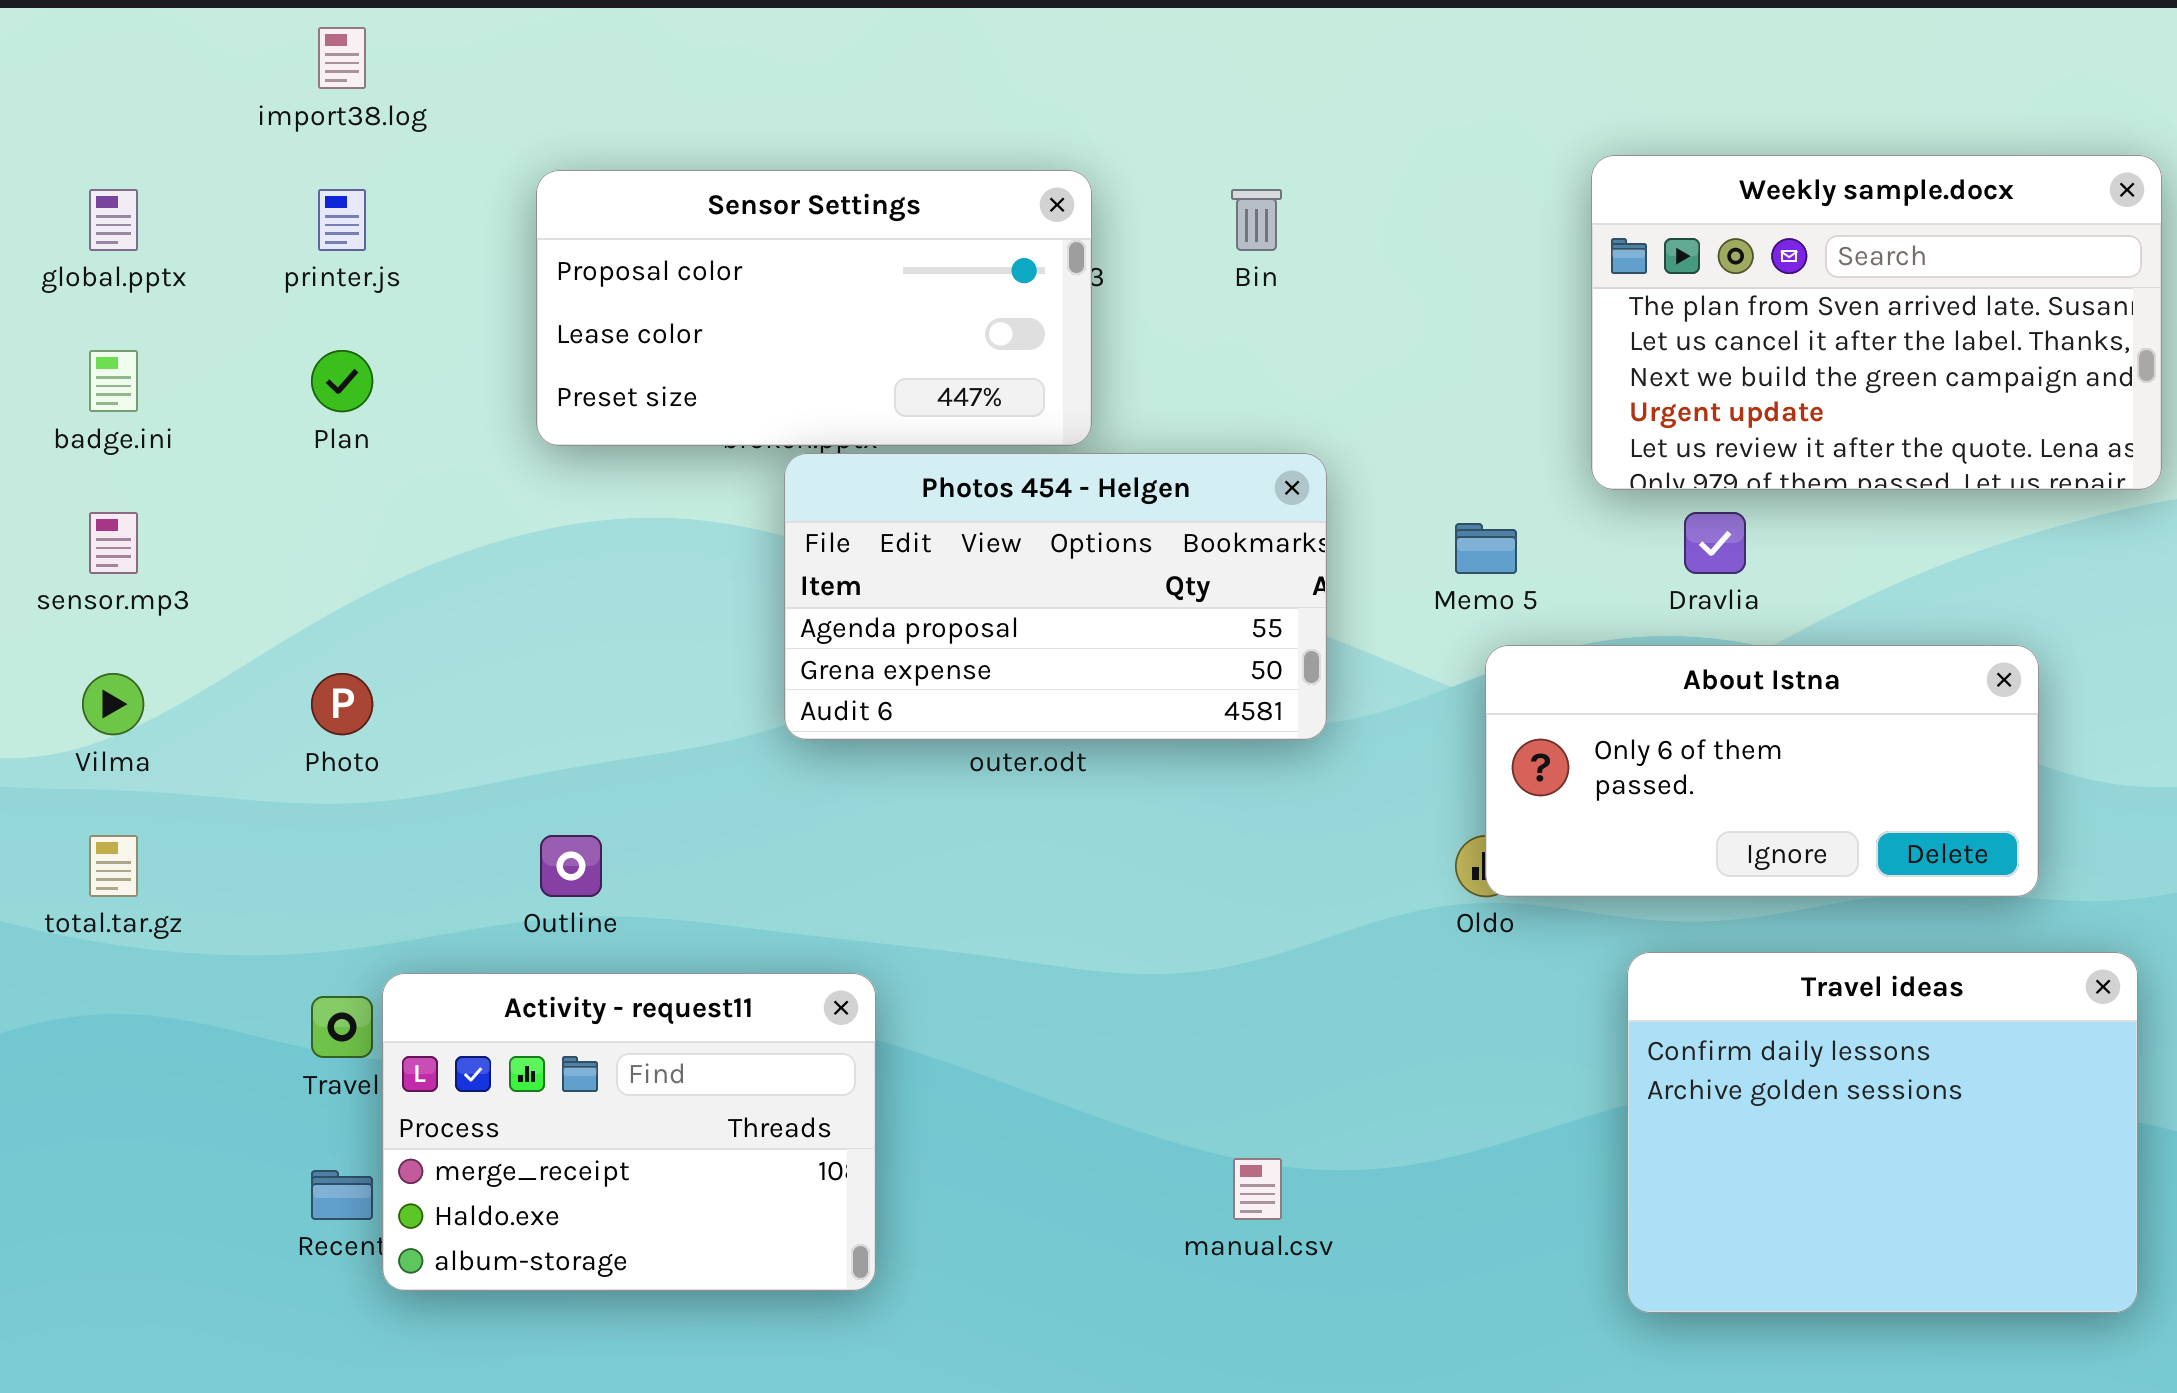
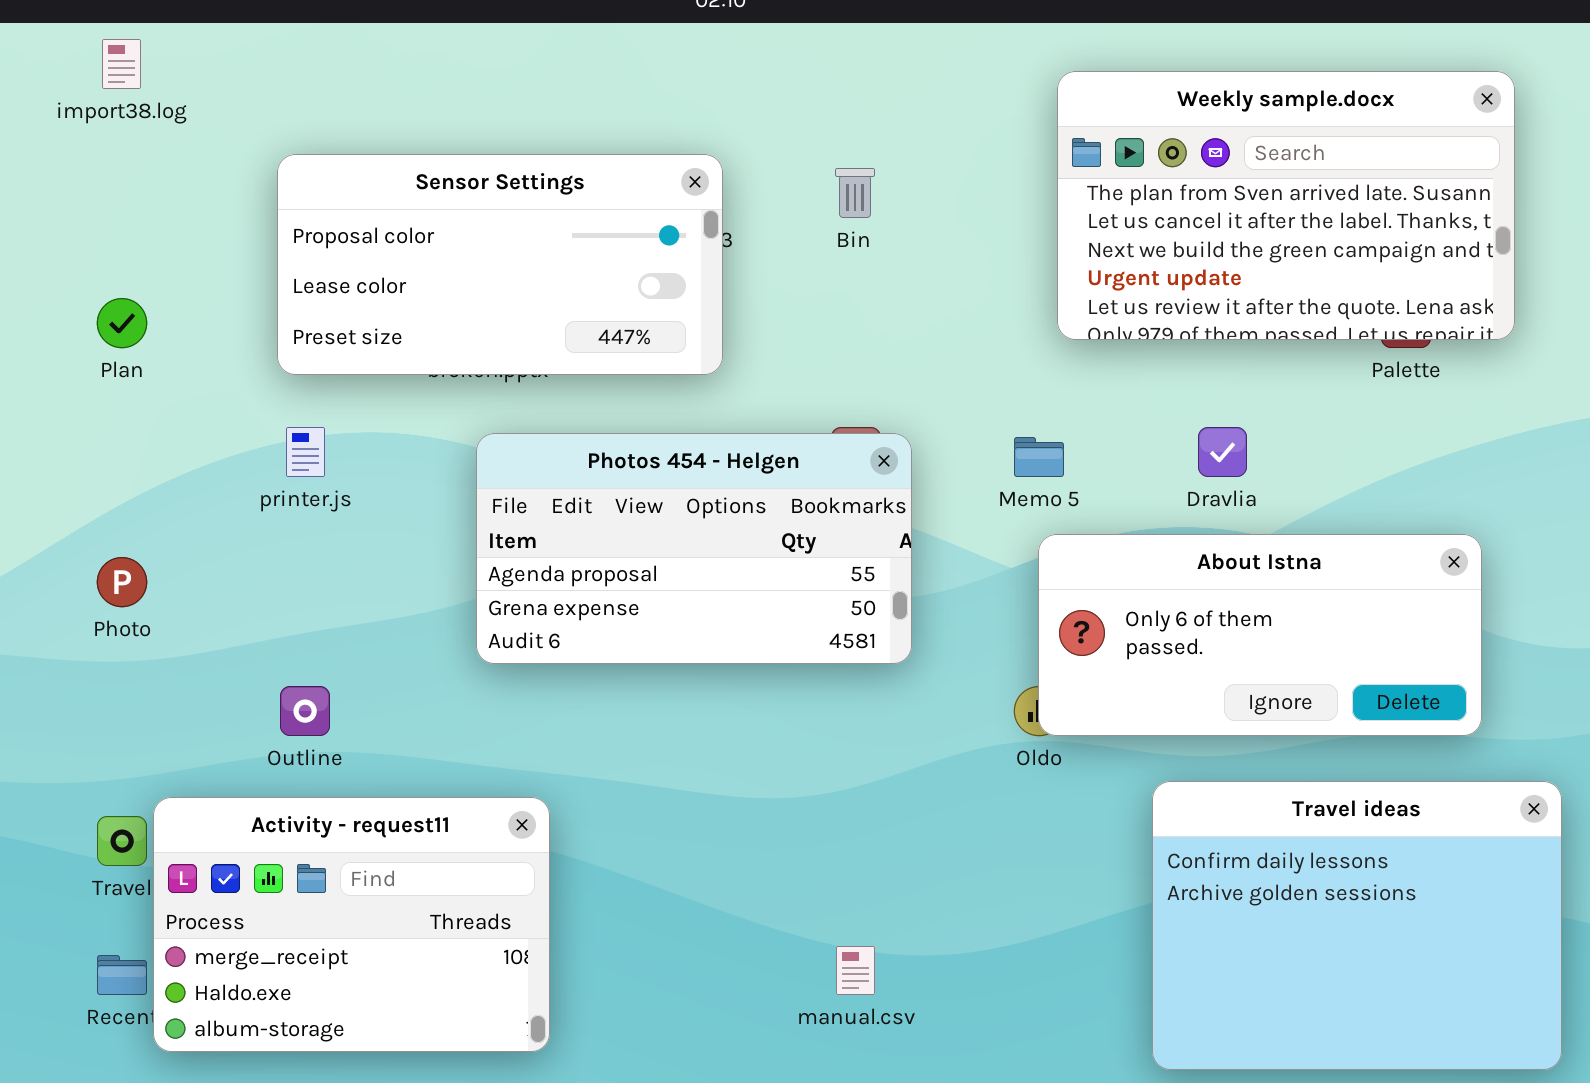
Weekly sample.docx: [1591,155,2162,490] -> [1057,71,1515,340], moved
printer.js: [318,189,366,251] -> [286,427,325,477], moved
Photos 454 - Helgen: [784,453,1327,740] -> [476,433,912,664], moved

